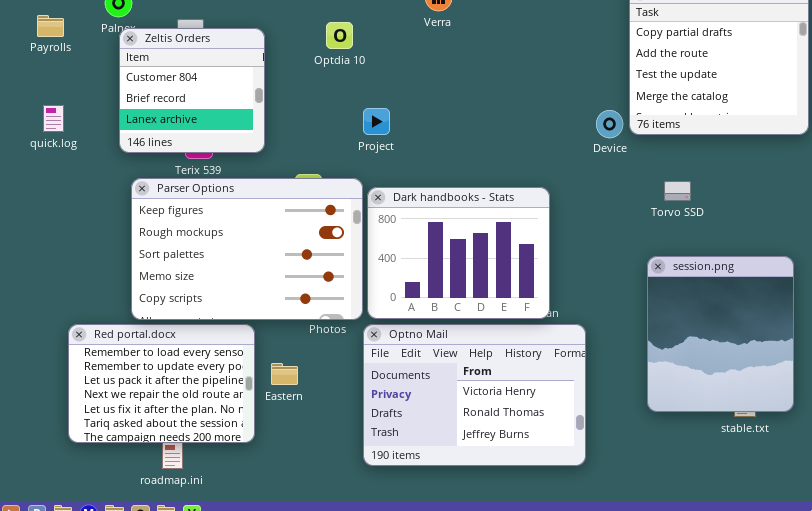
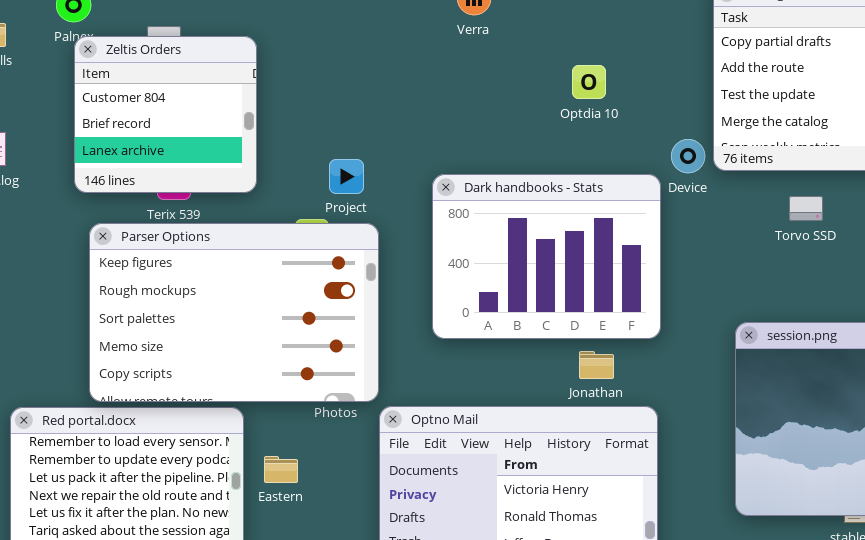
Optdia 10: [326,22,353,49] -> [572,65,606,99], moved
Project: [363,108,390,135] -> [329,159,364,194], moved
Torvo SSD: [664,181,691,201] -> [789,196,823,221], moved
Dark handbooks - Stats: [367,187,550,319] -> [432,174,661,339], moved

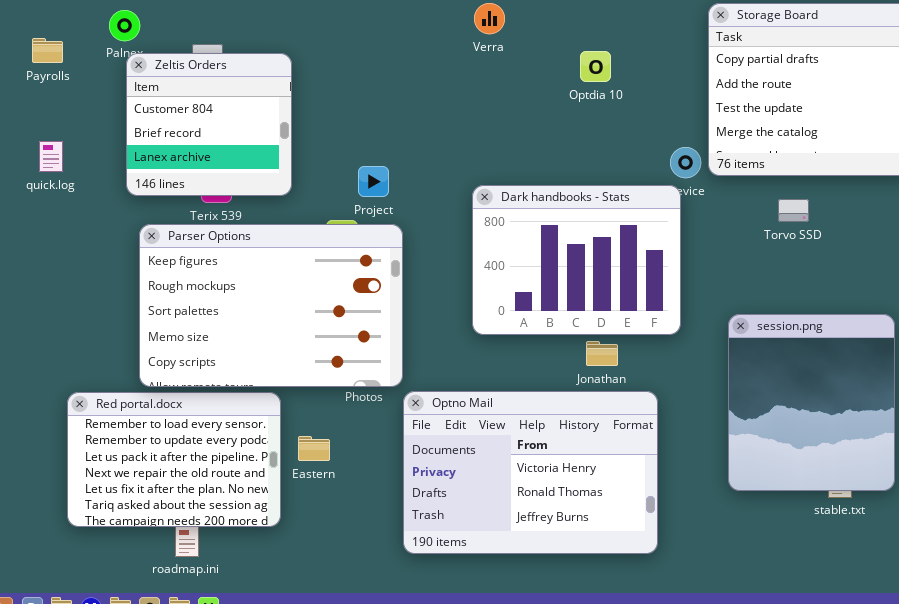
Optdia 10: [572,65,606,99] -> [580,51,611,82], moved
Dark handbooks - Stats: [432,174,661,339] -> [472,185,681,335], moved

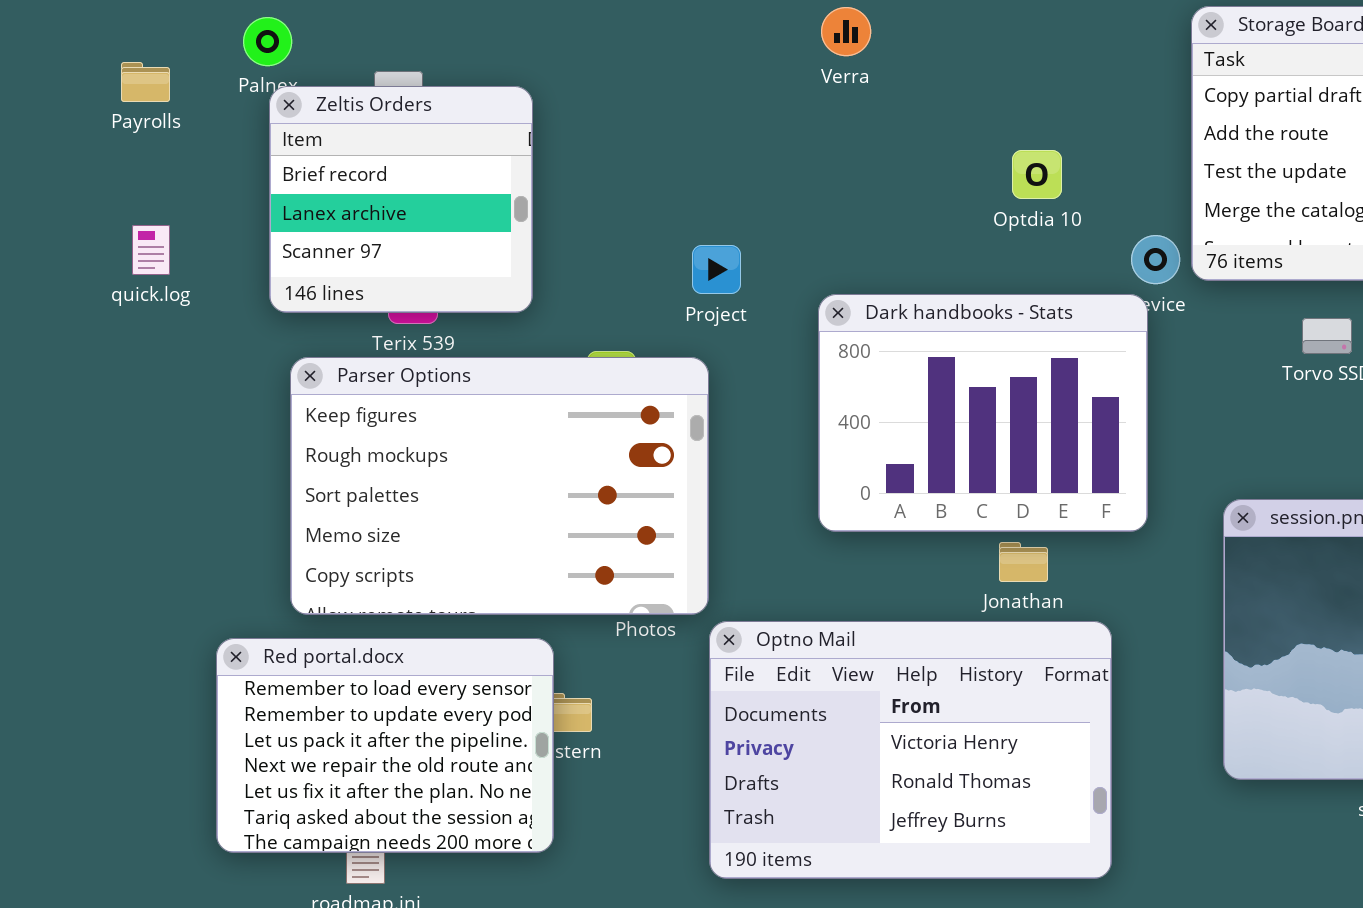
Optdia 10: [580,51,611,82] -> [1012,150,1062,199], moved
Zeltis Orders: [126,53,292,196] -> [269,86,533,313], scrolled down 1 row
Project: [358,166,389,197] -> [692,245,741,294], moved
Red portal.docx: [67,392,281,527] -> [216,638,554,853], moved

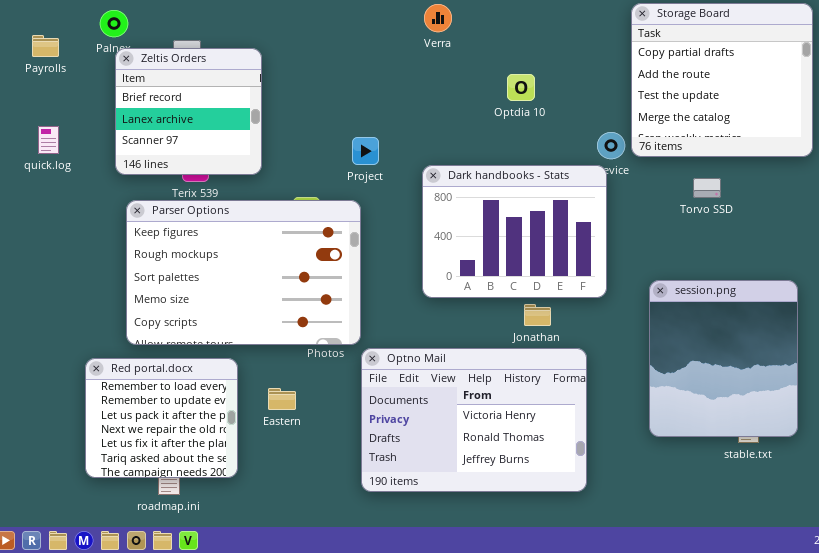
Optdia 10: [1012,150,1062,199] -> [507,74,535,101], moved
Red portal.docx: [216,638,554,853] -> [85,358,238,478], resized

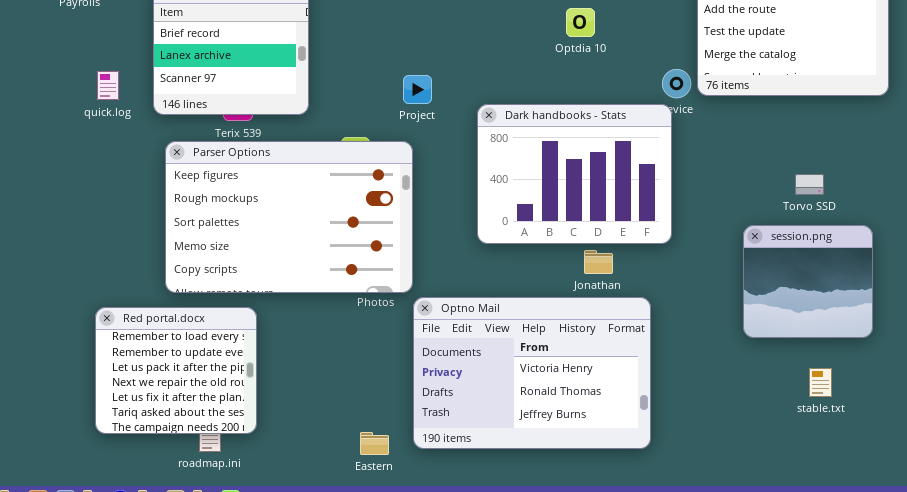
quick.log: [38,126,59,154] -> [97,71,119,100], moved
Torvo SSD: [693,178,721,198] -> [795,174,824,195], moved
session.png: [649,280,798,437] -> [743,225,873,338], resized
Red portal.docx: [85,358,238,478] -> [95,307,257,434], moved
Eastern: [268,388,296,410] -> [360,432,389,455], moved

